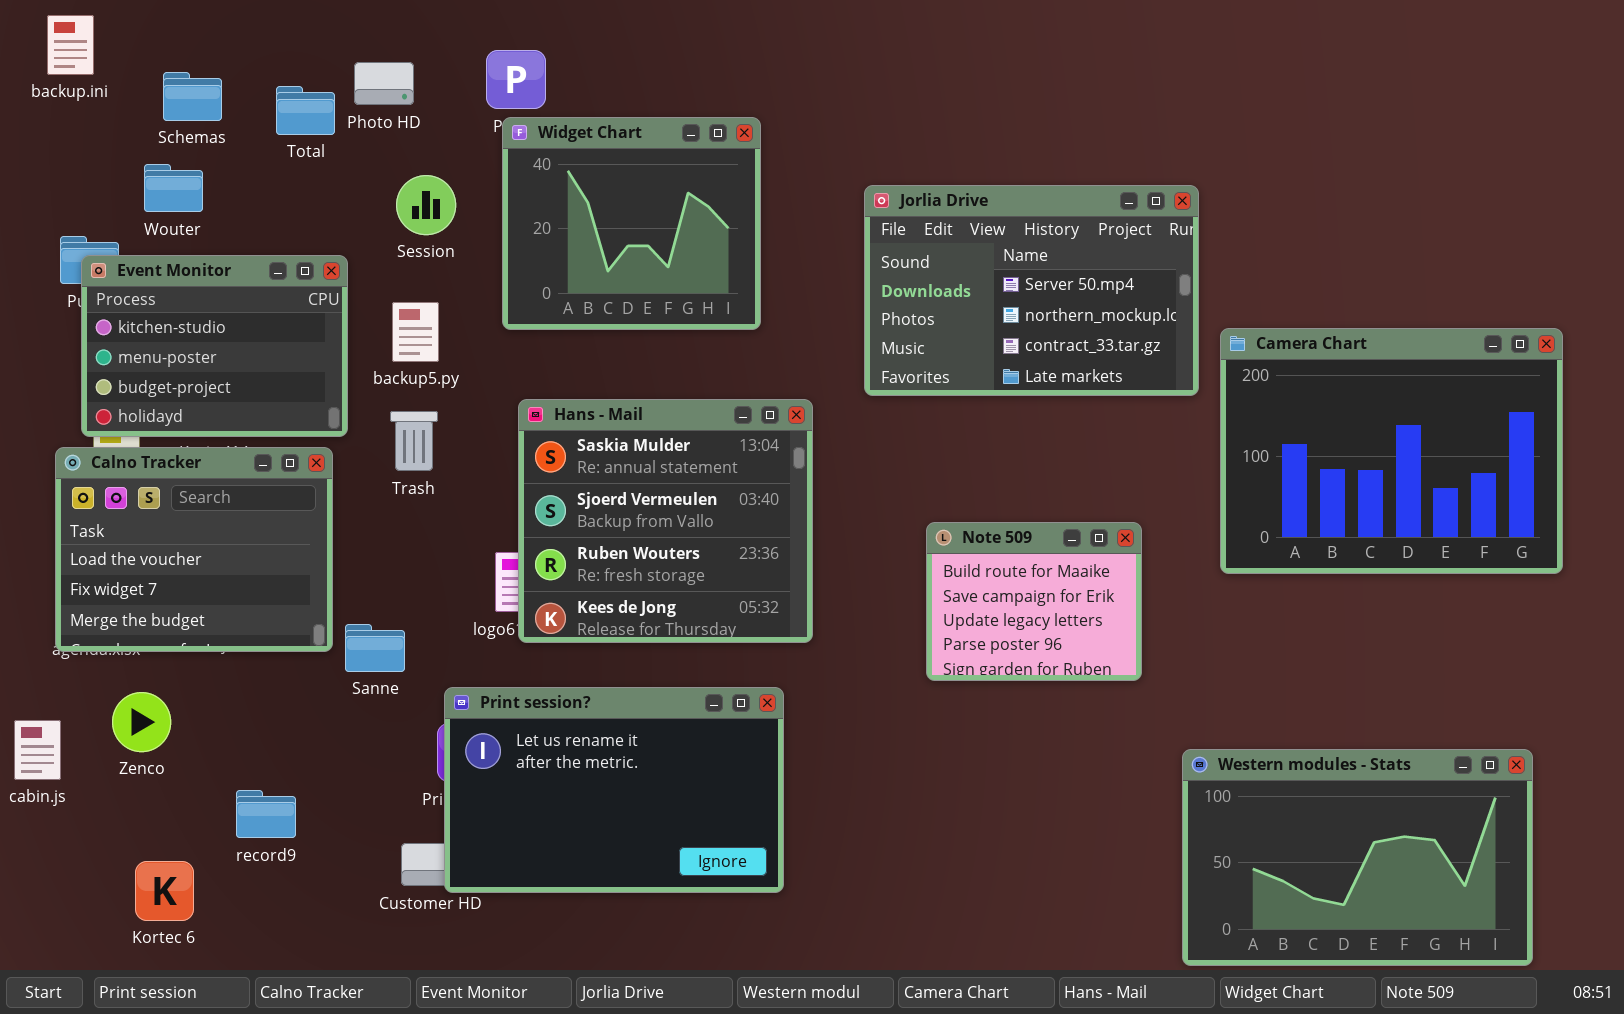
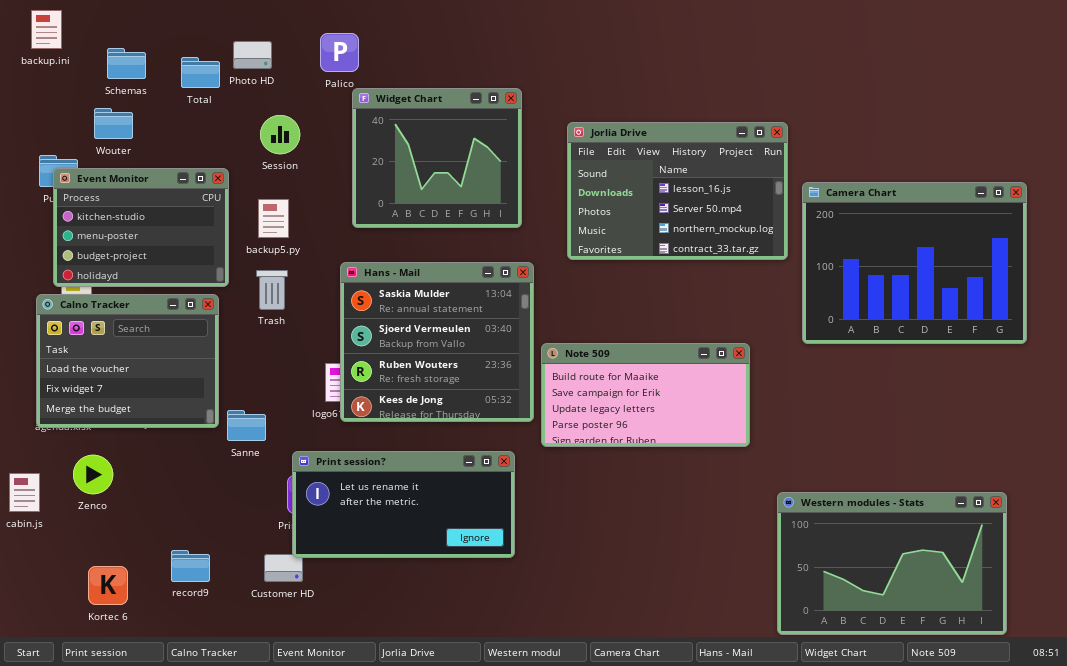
Widget Chart: [502,117,761,330] -> [352,88,522,228], moved
Jorlia Drive: [864,185,1199,396] -> [567,122,788,260], scrolled up 1 row
Camera Chart: [1220,328,1563,574] -> [802,182,1027,344], moved
Note 509: [926,522,1142,681] -> [541,343,750,447], resized
Print session?: [444,687,784,893] -> [292,451,515,558], resized
record9: [236,790,296,838] -> [171,550,210,582], moved

